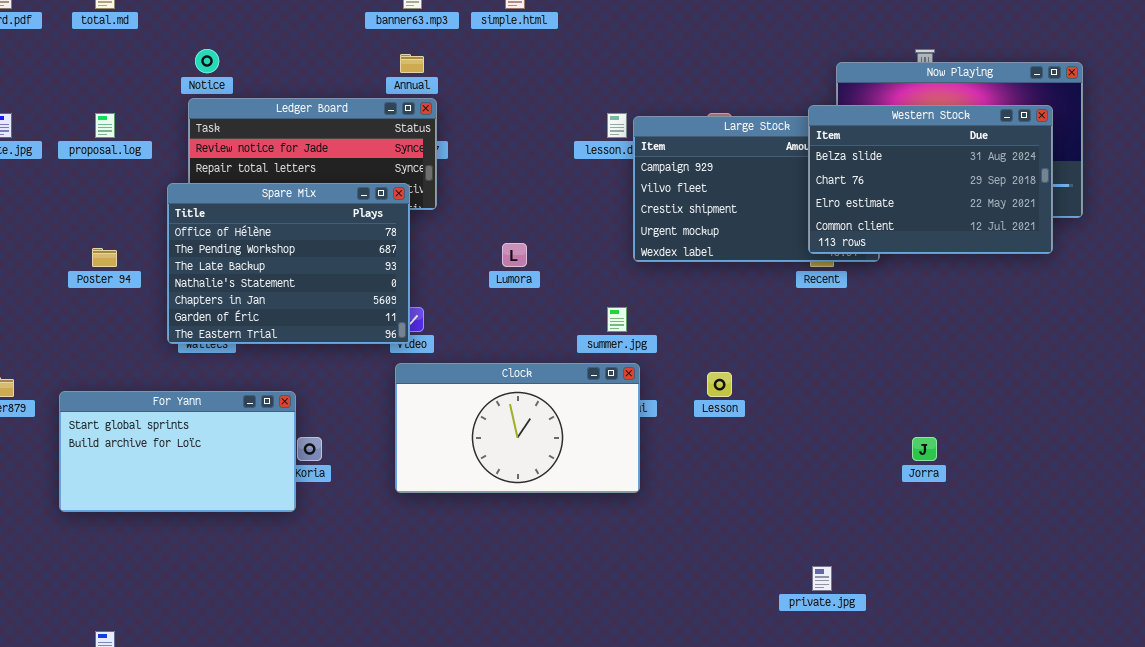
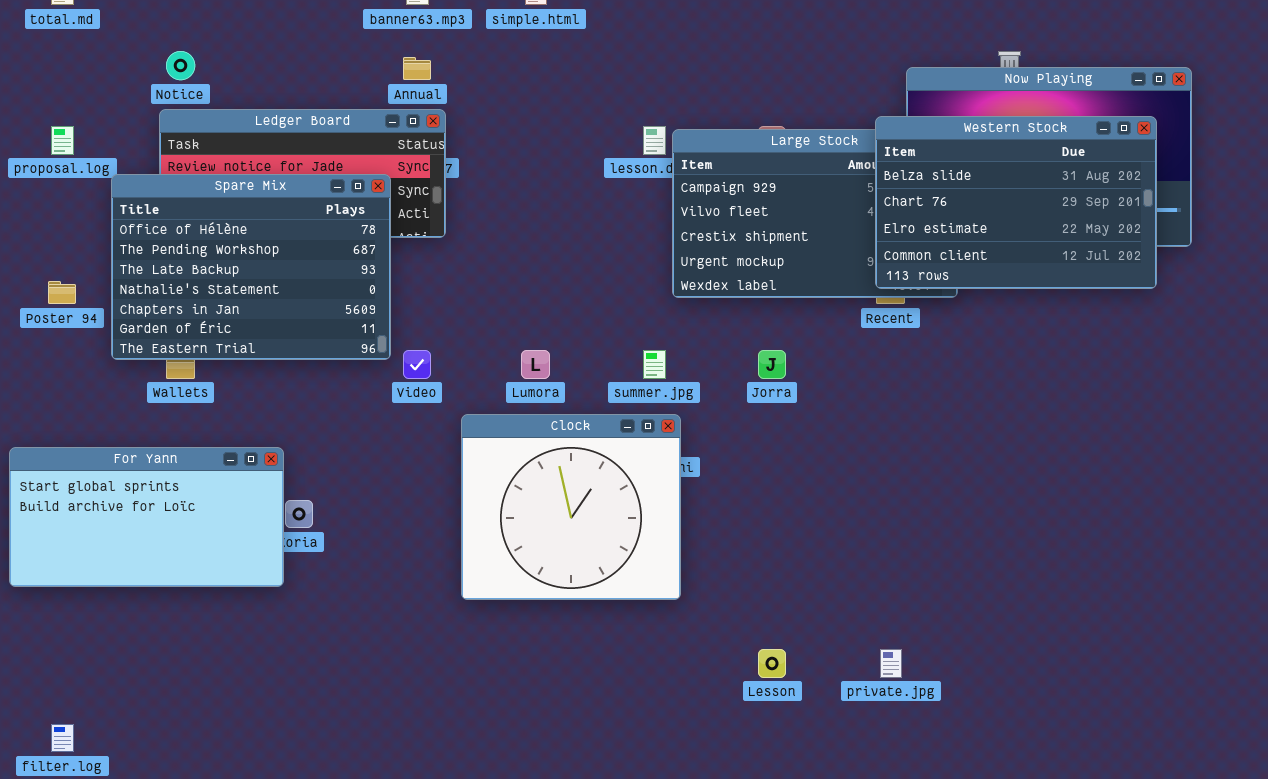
Spare Mix: [167,183,410,344] -> [111,174,391,360], moved
Lumora: [502,243,527,267] -> [521,350,550,379], moved
Clock: [395,363,640,493] -> [461,414,681,600], resized
Lesson: [707,372,732,397] -> [758,649,786,678], moved
Jorra: [912,437,937,461] -> [758,350,786,379], moved

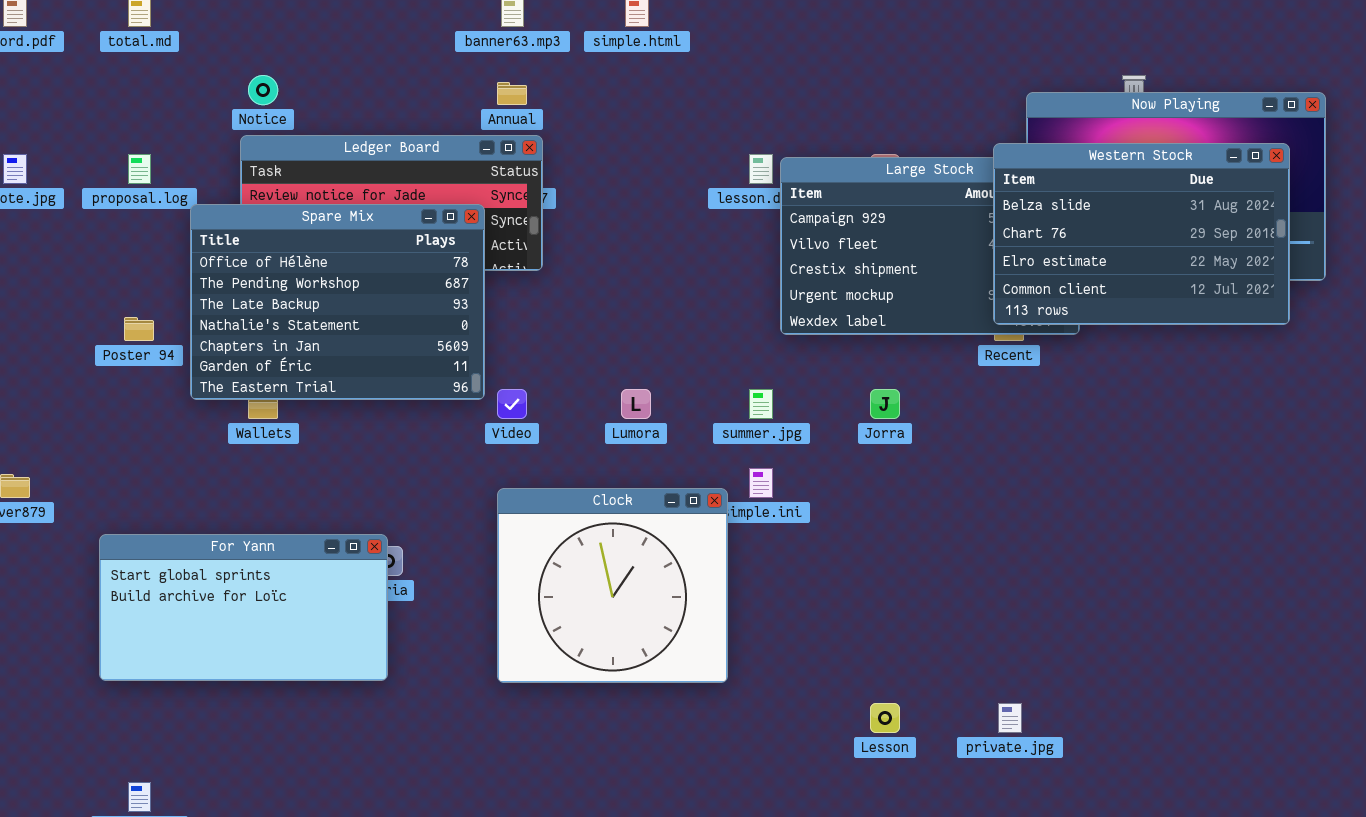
Clock: [461,414,681,600] -> [497,488,728,683], moved
For Yann: [9,447,284,587] -> [99,534,388,681], moved

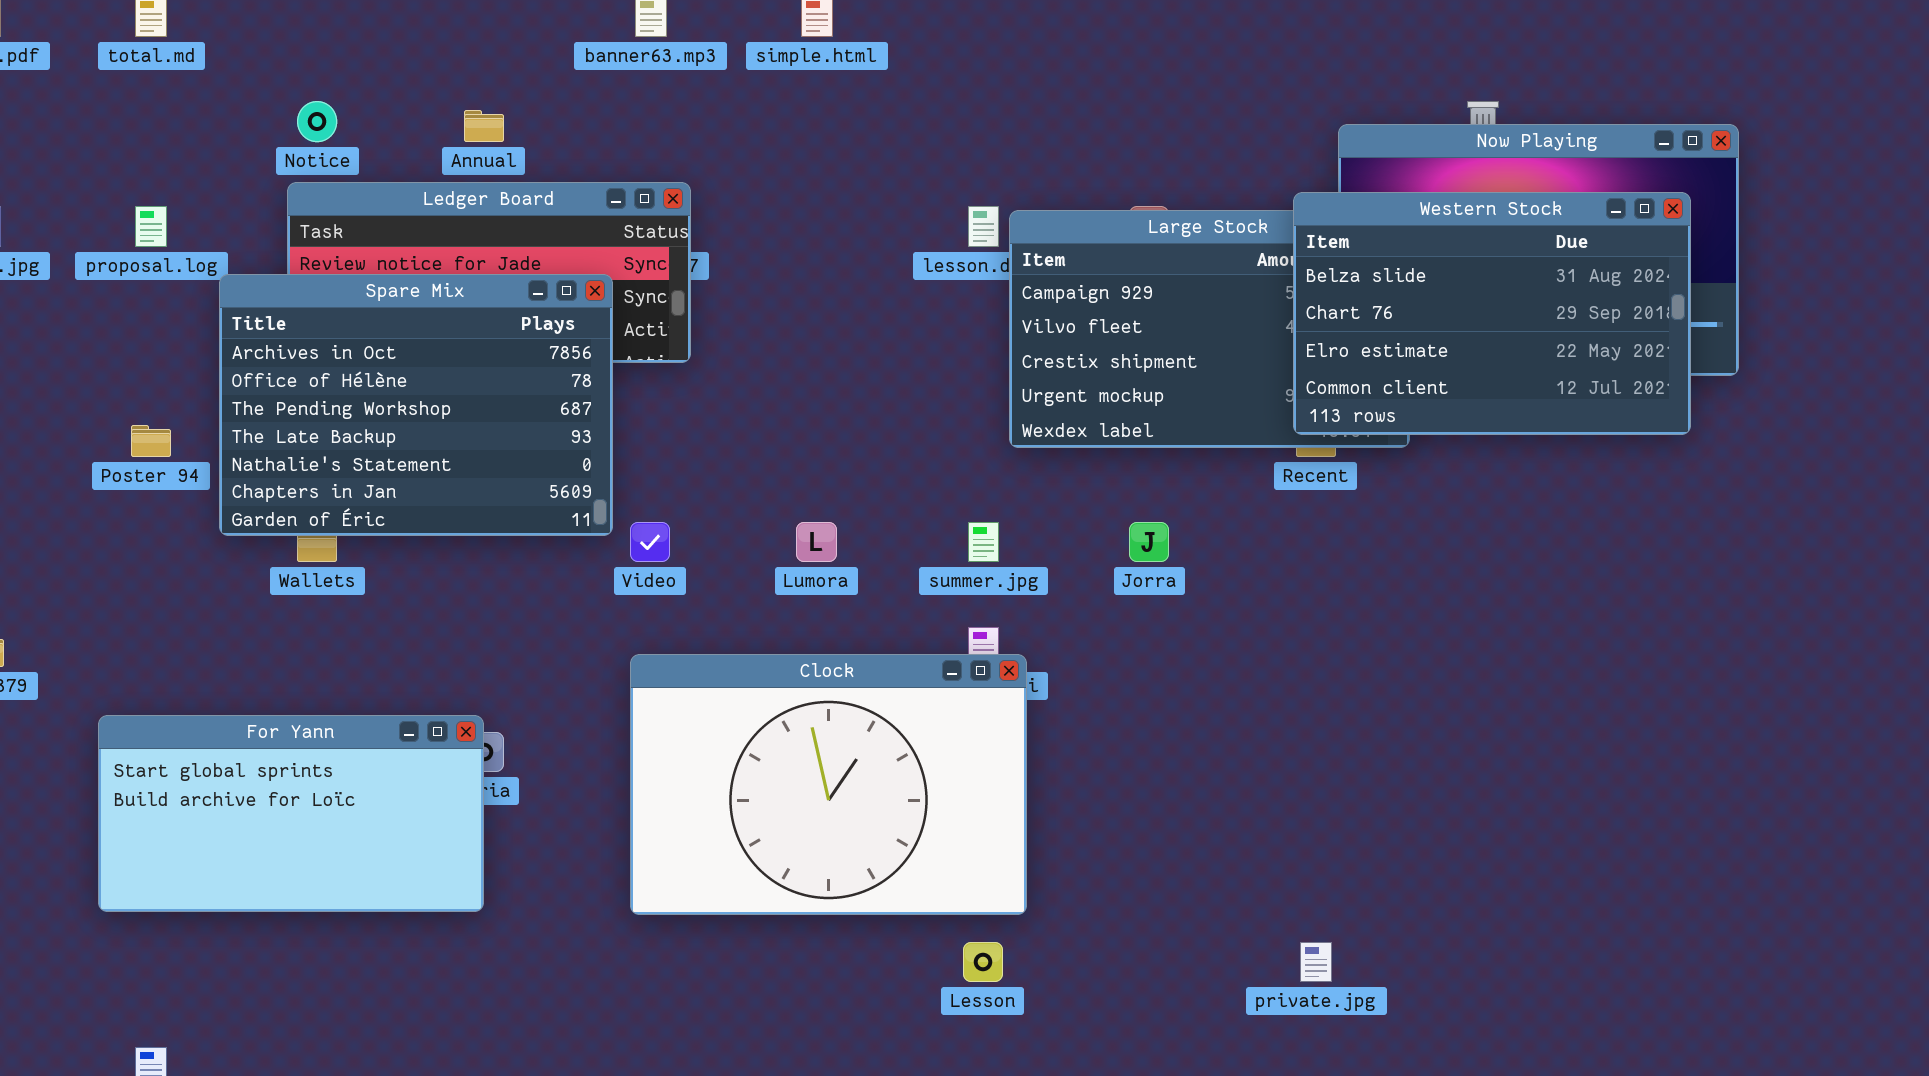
Annual: [497,82,527,105] -> [464,110,504,142], moved
Spare Mix: [190,204,485,400] -> [219,274,613,536], scrolled up 1 row
Clock: [497,488,728,683] -> [630,654,1027,915], resized
Lesson: [870,703,900,733] -> [963,942,1003,982], moved

